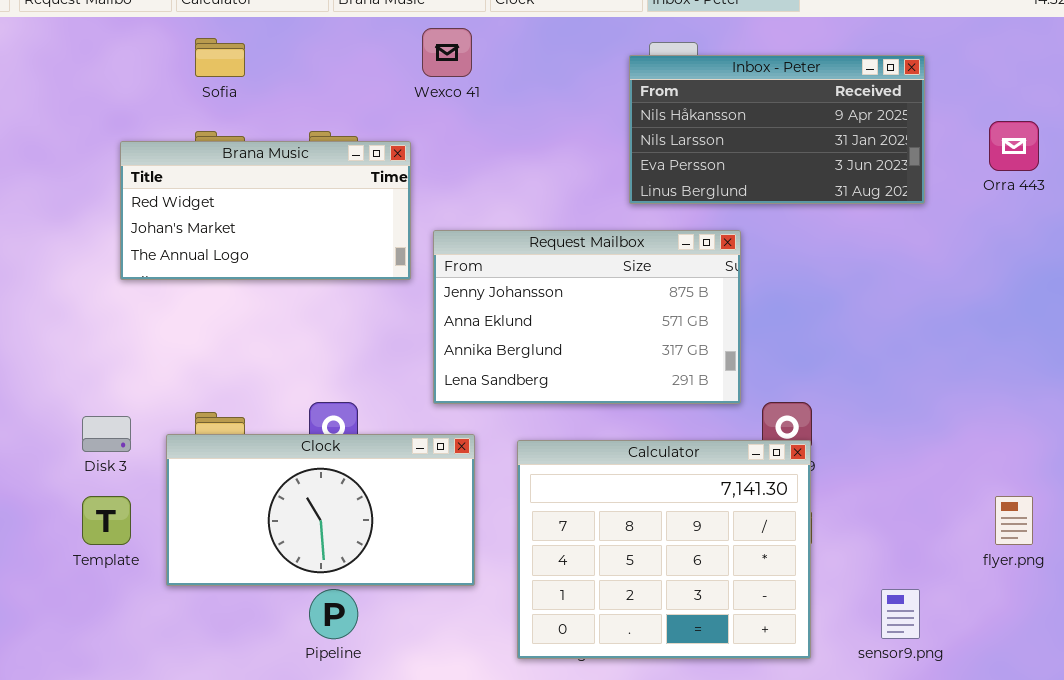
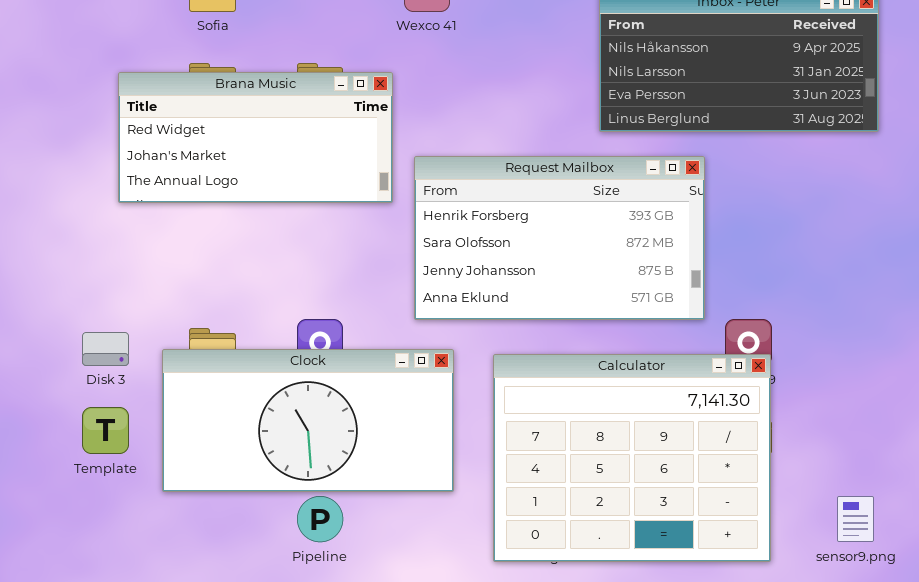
Request Mailbox: [433,230,741,404] -> [414,156,705,320], scrolled up 2 rows

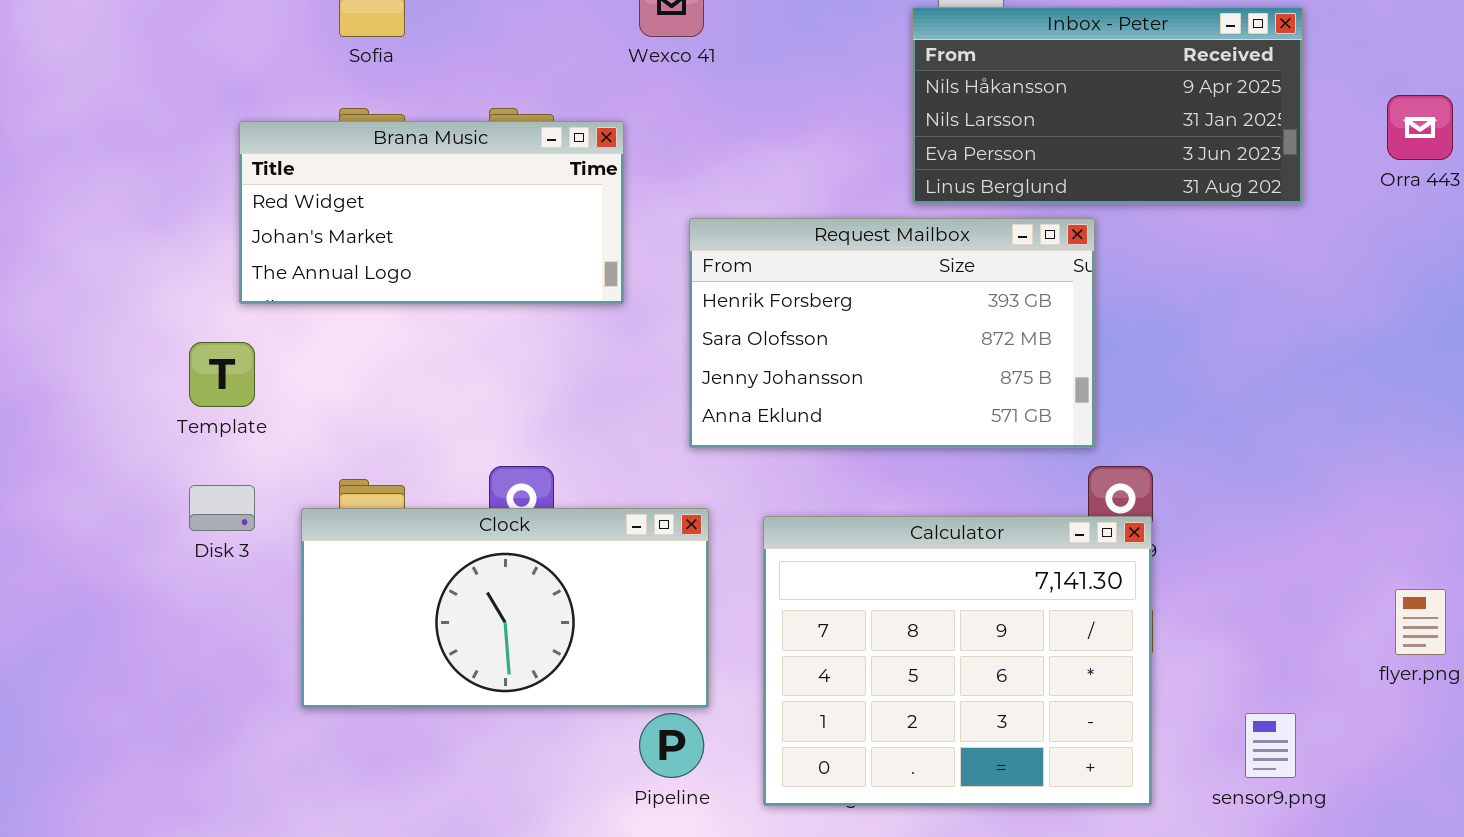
Request Mailbox: [414,156,705,320] -> [689,218,1095,448], moved
Template: [82,407,129,454] -> [189,342,255,407], moved
Pipeline: [297,496,343,542] -> [639,713,704,778], moved

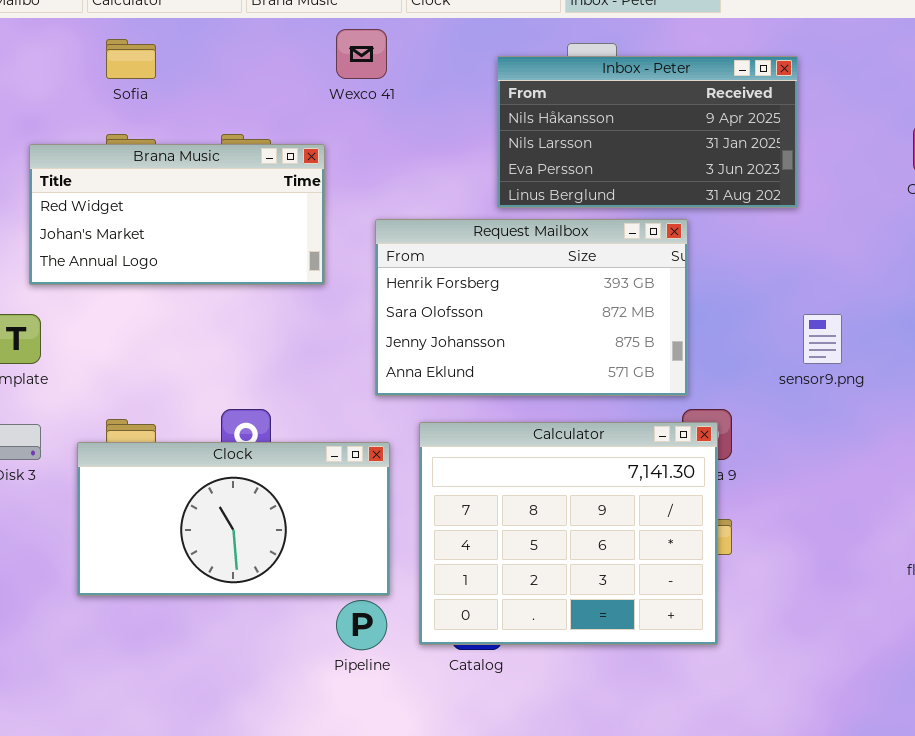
Inbox - Peter: [912,7,1303,204] -> [497,56,798,208], moved
Calculator: [763,516,1152,806] -> [419,422,718,645], moved
sensor9.png: [1245,713,1296,778] -> [803,314,842,364], moved

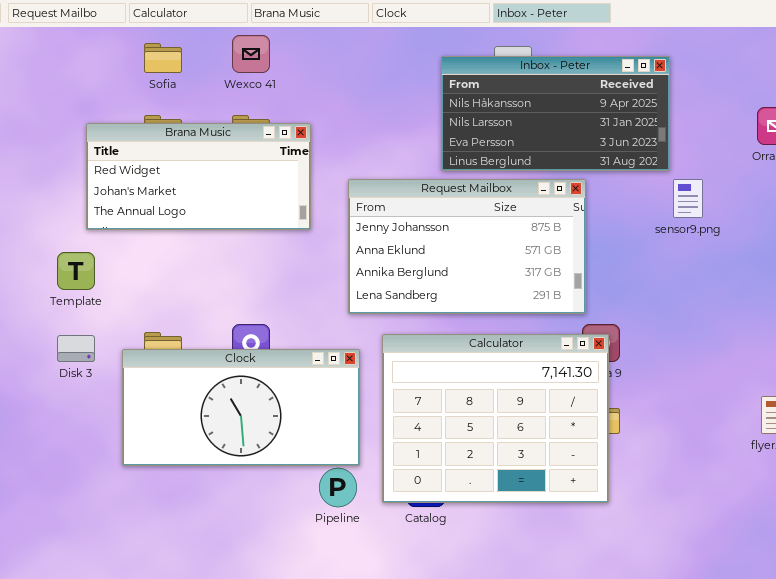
Wexco 41: [336,29,387,79] -> [232,35,270,73], moved
Request Mailbox: [375,219,688,396] -> [348,179,586,314], scrolled down 2 rows
sensor9.png: [803,314,842,364] -> [673,179,703,218], moved

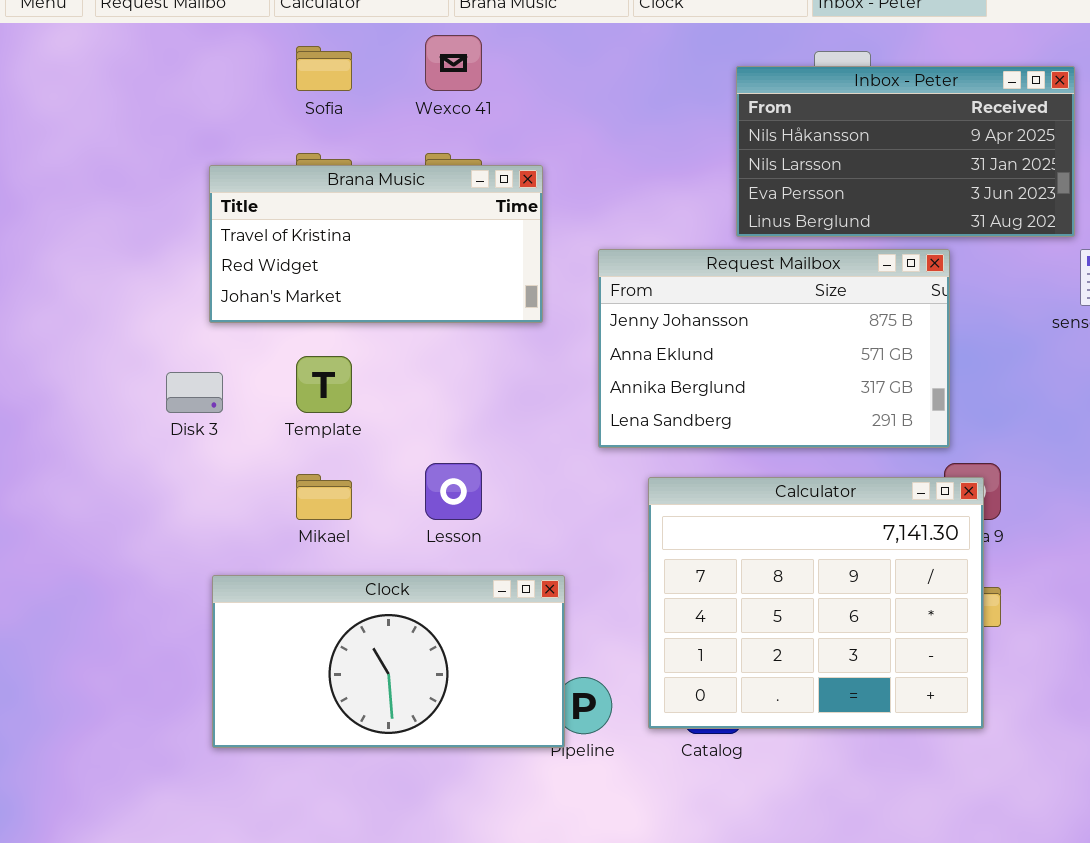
Brana Music: [86,123,311,230] -> [209,165,543,323], scrolled up 1 row
Template: [57,252,95,290] -> [296,356,352,413], moved
Disk 3: [57,335,95,362] -> [166,372,223,413], moved
Clock: [122,349,360,466] -> [212,575,565,748], moved

